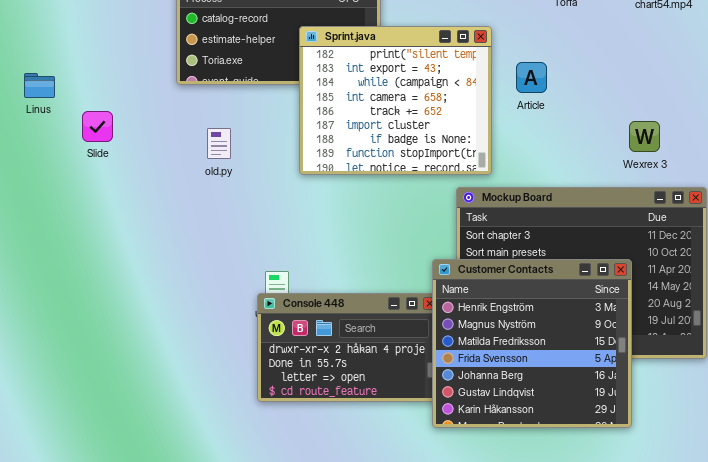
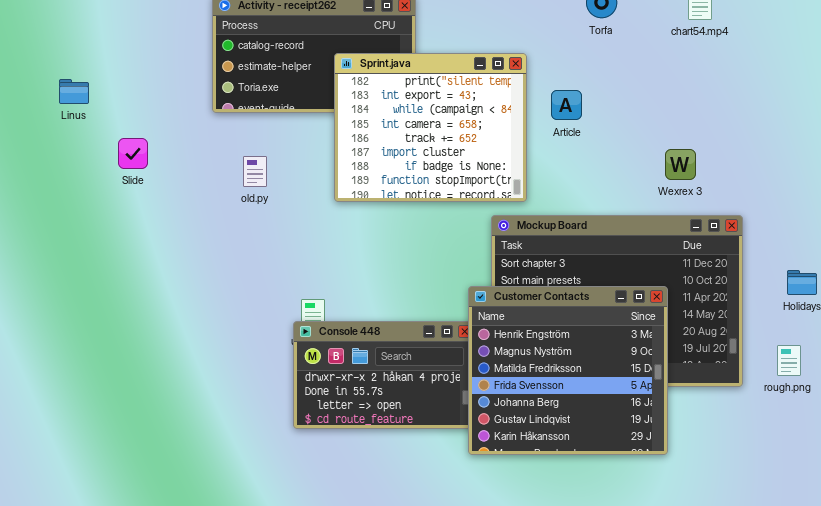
Linus: [24,73,55,98] -> [59,79,89,104], moved

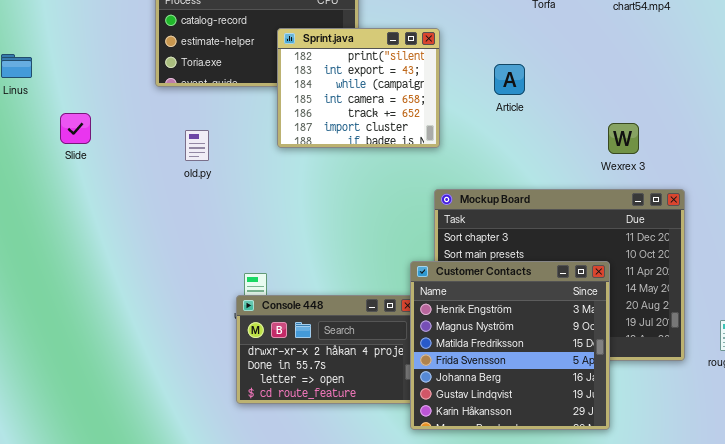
Sprint.java: [334,53,527,202] -> [277,28,440,148], resized

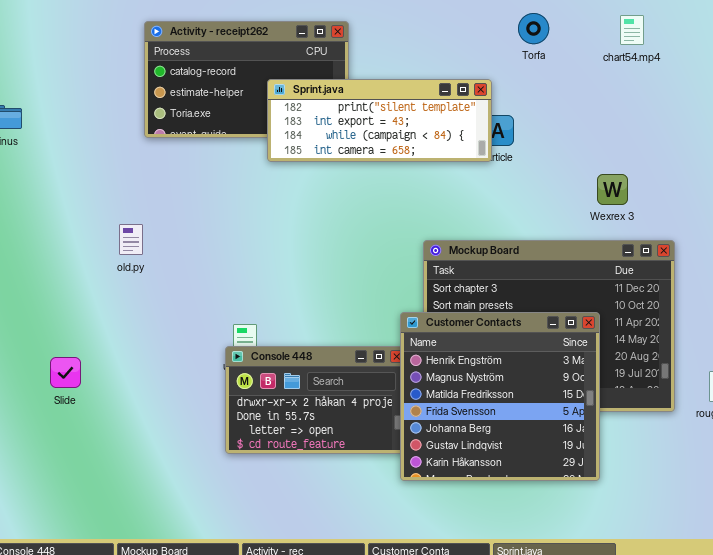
Sprint.java: [277,28,440,148] -> [267,79,492,162], resized
Slide: [60,113,91,144] -> [50,357,81,388], moved
old.py: [185,130,209,161] -> [119,224,143,255], moved

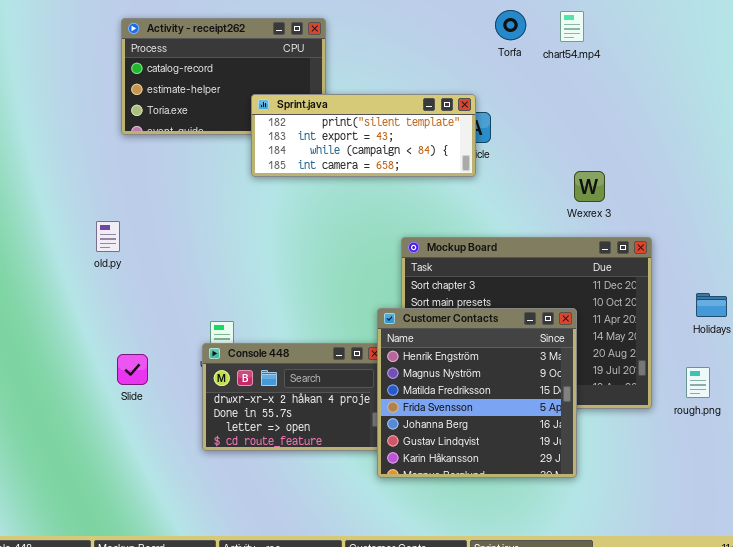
chart54.mp4: [620,15,644,45] -> [560,11,584,42], moved
Sprint.java: [267,79,492,162] -> [251,94,476,177], moved
Slide: [50,357,81,388] -> [117,354,148,385], moved

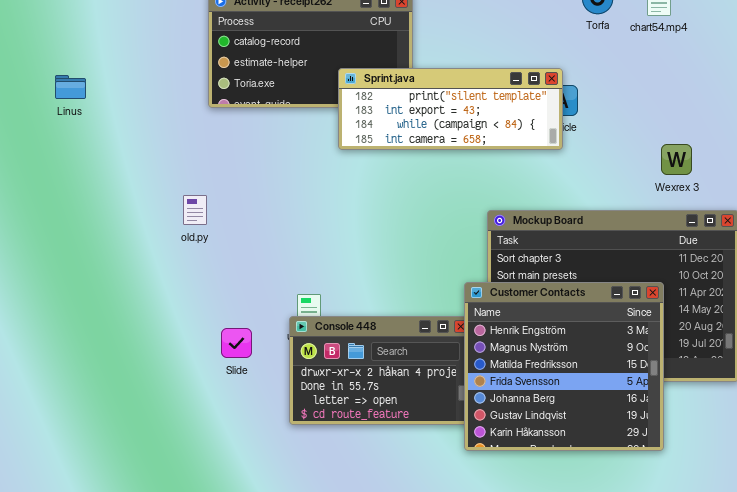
Slide: [117,354,148,385] -> [221,328,252,358], moved

